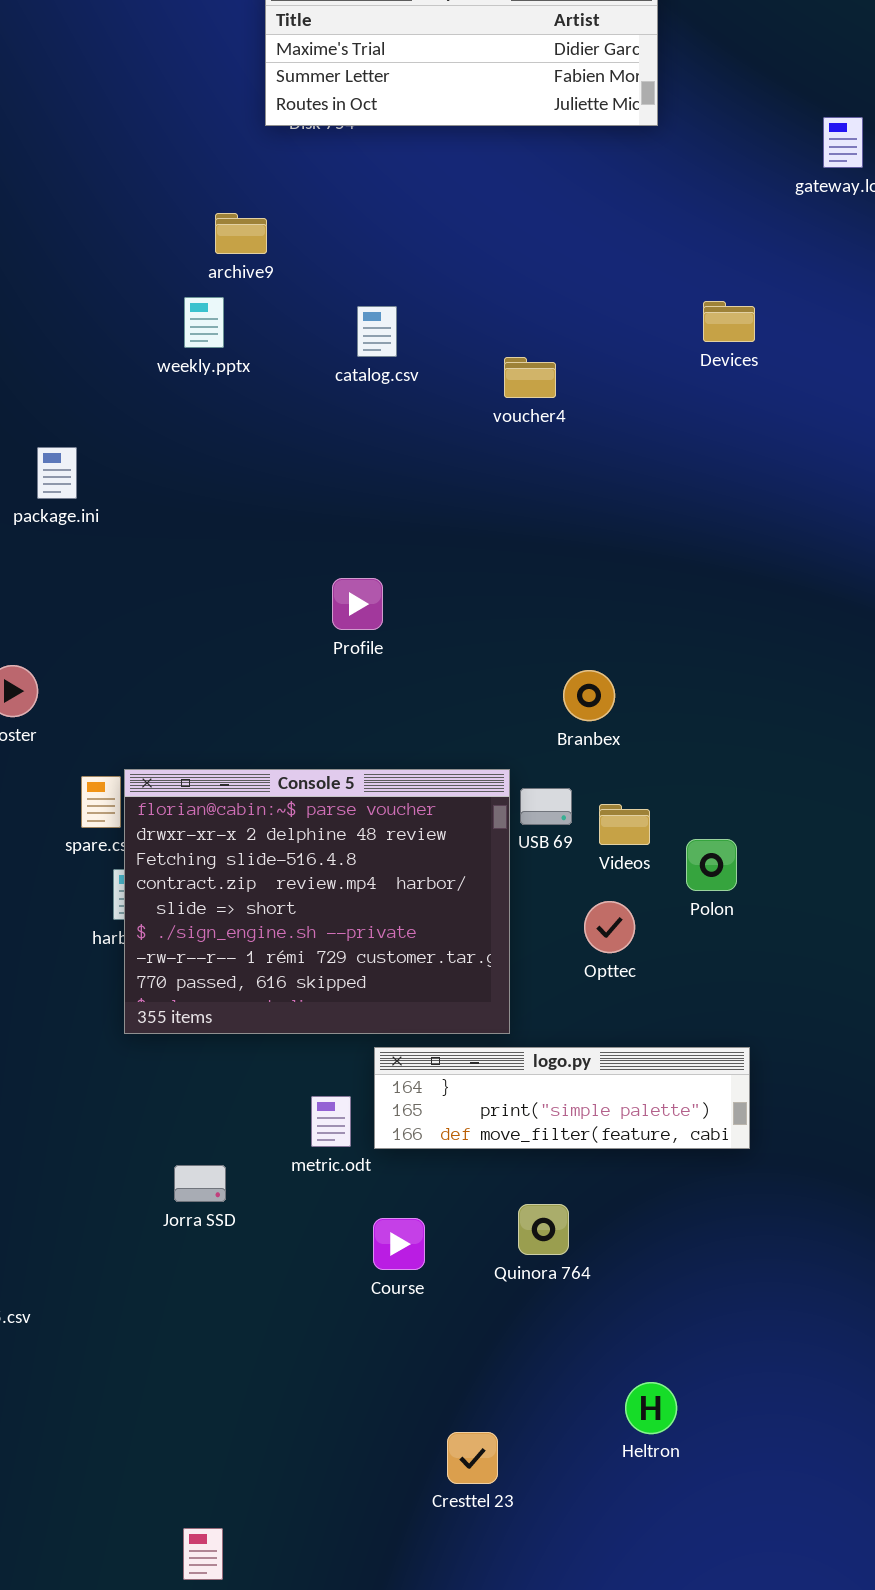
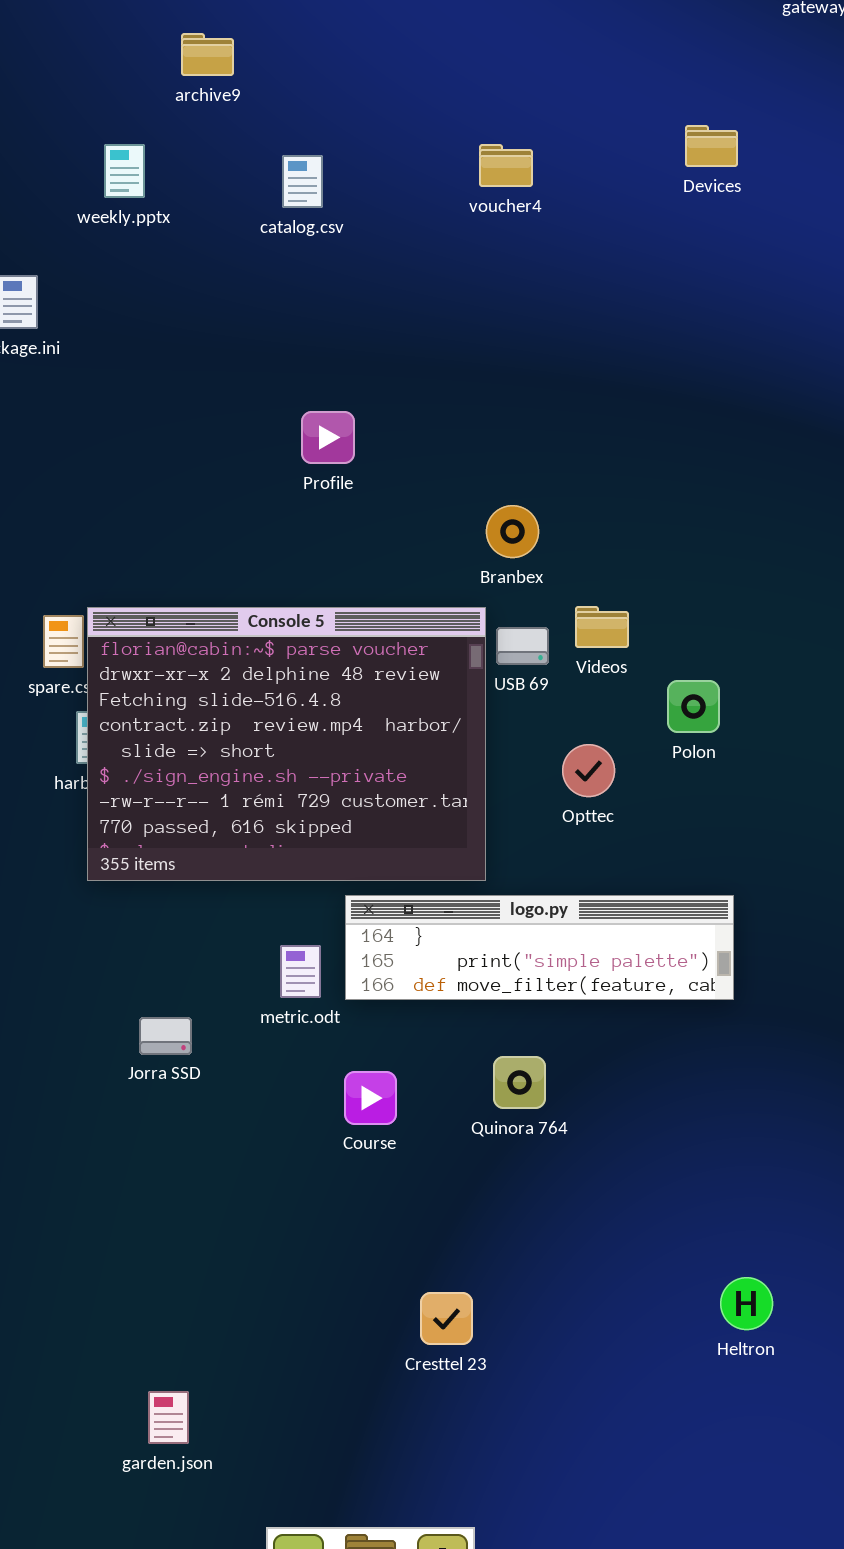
weekly.pptx: [184,297,224,348] -> [104,144,145,198], moved
catalog.csv: [357,306,397,357] -> [282,155,323,208], moved
voucher4: [504,357,556,398] -> [479,144,533,187], moved
Branbex: [563,670,615,721] -> [486,505,539,558], moved
Videos: [599,804,650,845] -> [575,606,629,648], moved
Heltron: [625,1382,677,1434] -> [720,1277,773,1330], moved

